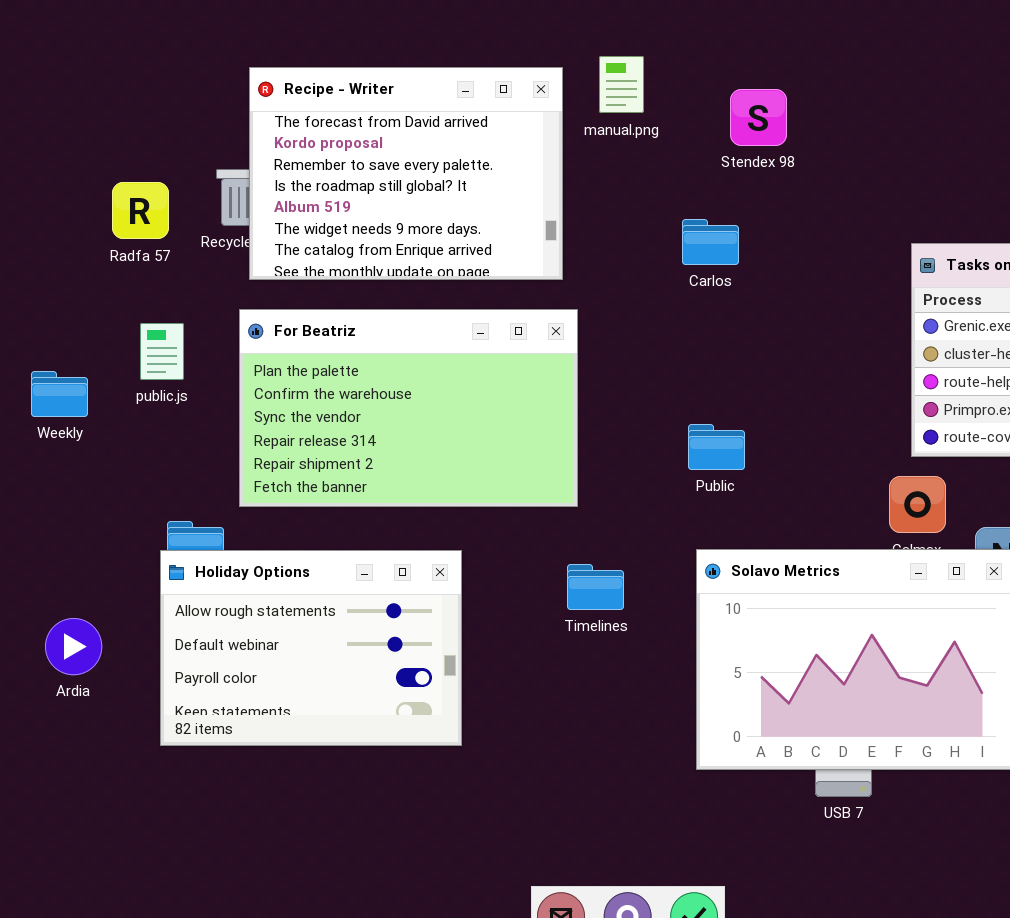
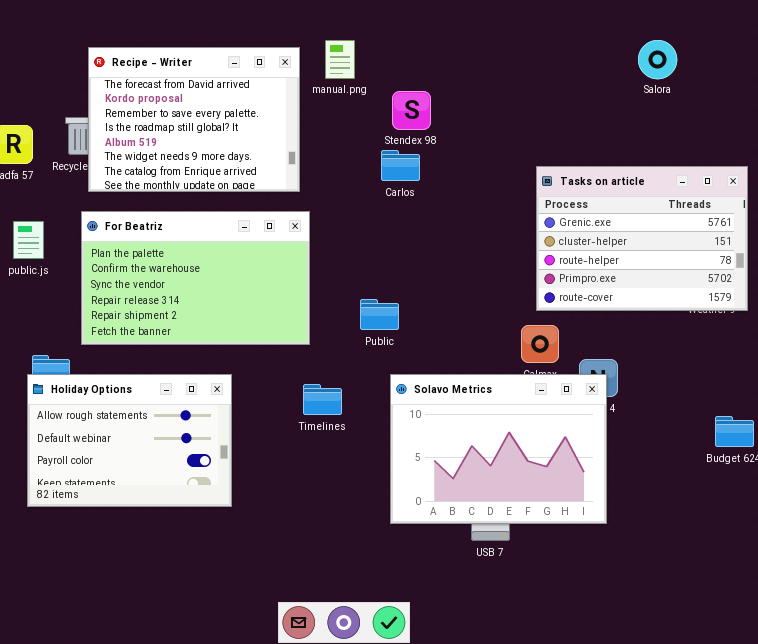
Stendex 98: [730,89,787,146] -> [392,91,431,130], moved
Public: [688,424,745,470] -> [360,299,399,330], moved

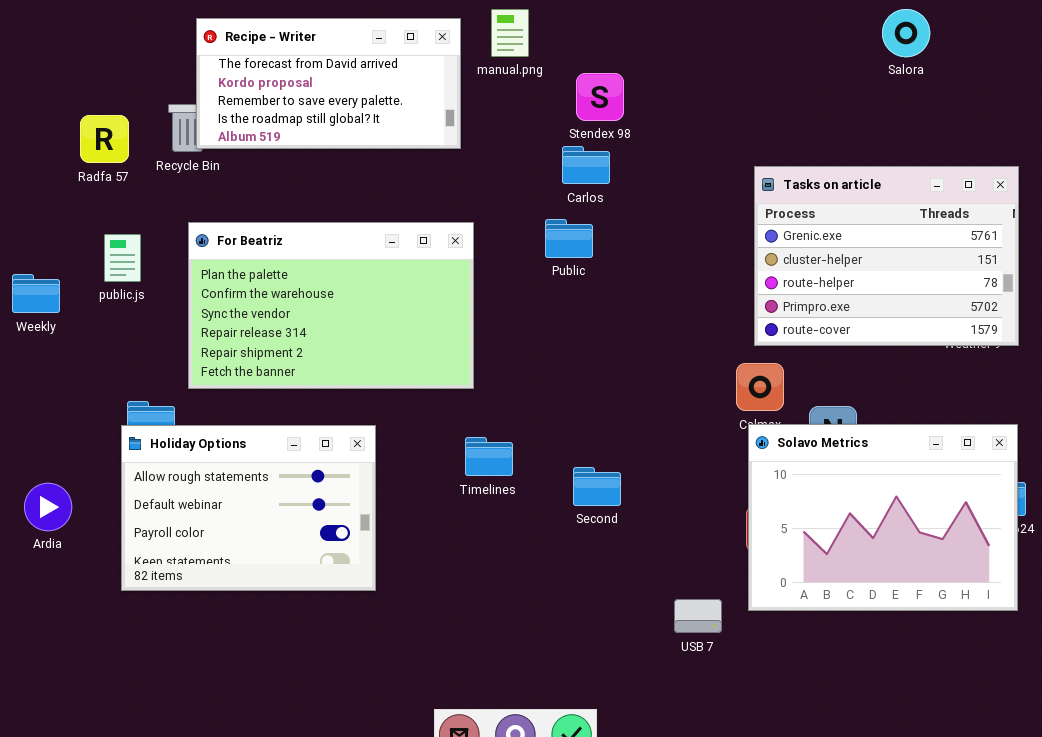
Recipe - Writer: [88,47,300,192] -> [196,18,461,149], resized
Public: [360,299,399,330] -> [545,219,593,258], moved
Solavo Metrics: [390,374,607,524] -> [748,424,1018,611], moved

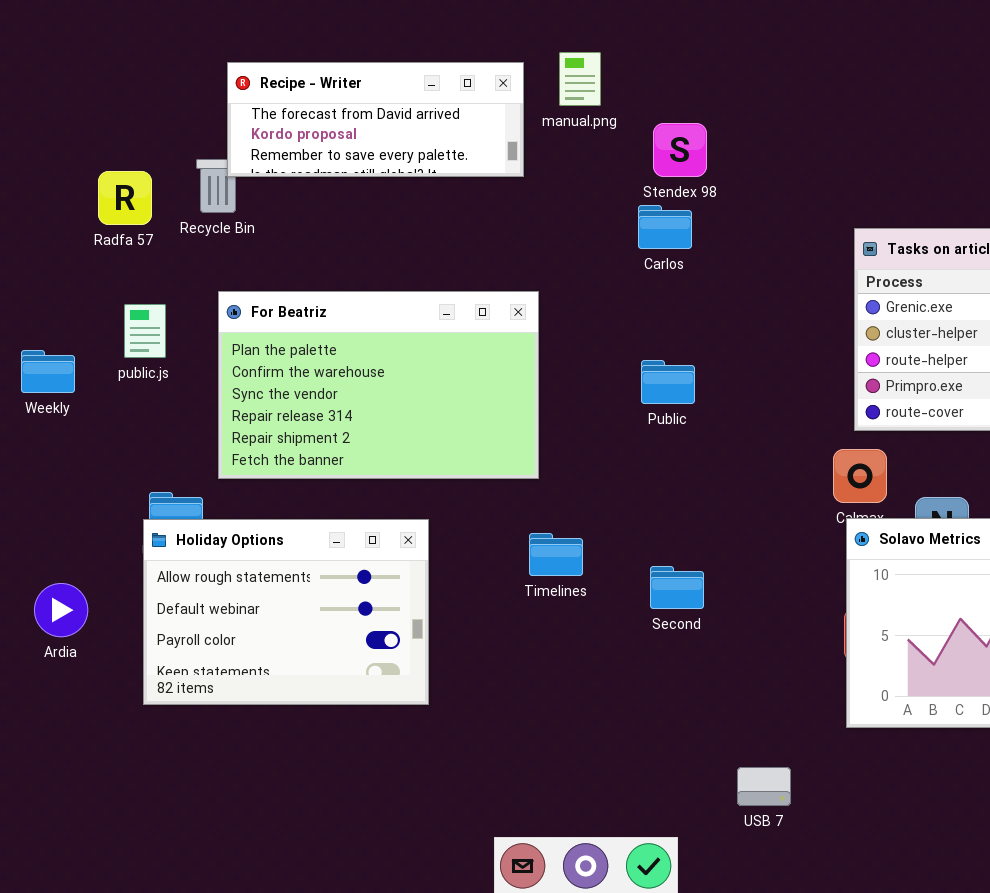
Recipe - Writer: [196,18,461,149] -> [227,62,524,177], resized
Public: [545,219,593,258] -> [641,360,695,404], moved
USB 7: [674,599,722,633] -> [737,767,791,806], moved

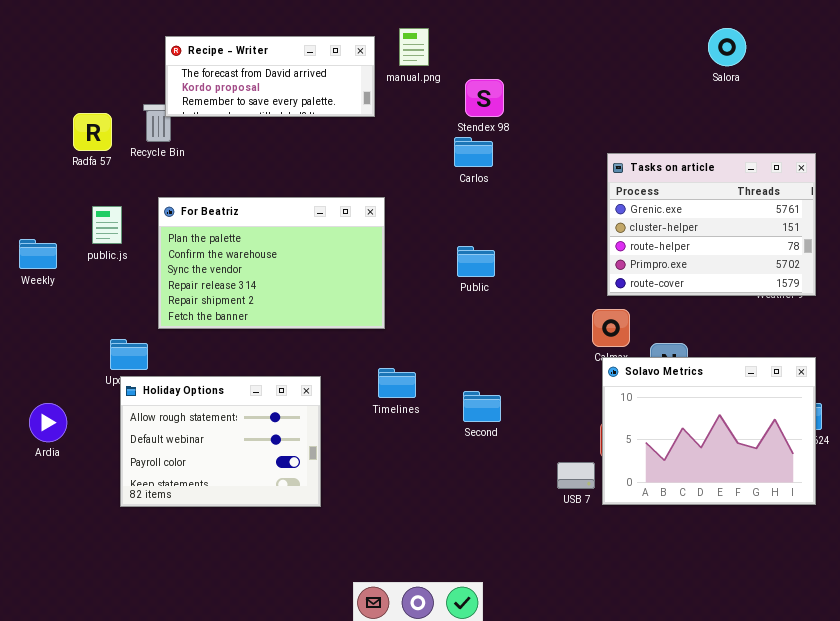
Holiday Options: [143,519,429,705] -> [120,376,321,507], moved
USB 7: [737,767,791,806] -> [557,462,595,489], moved

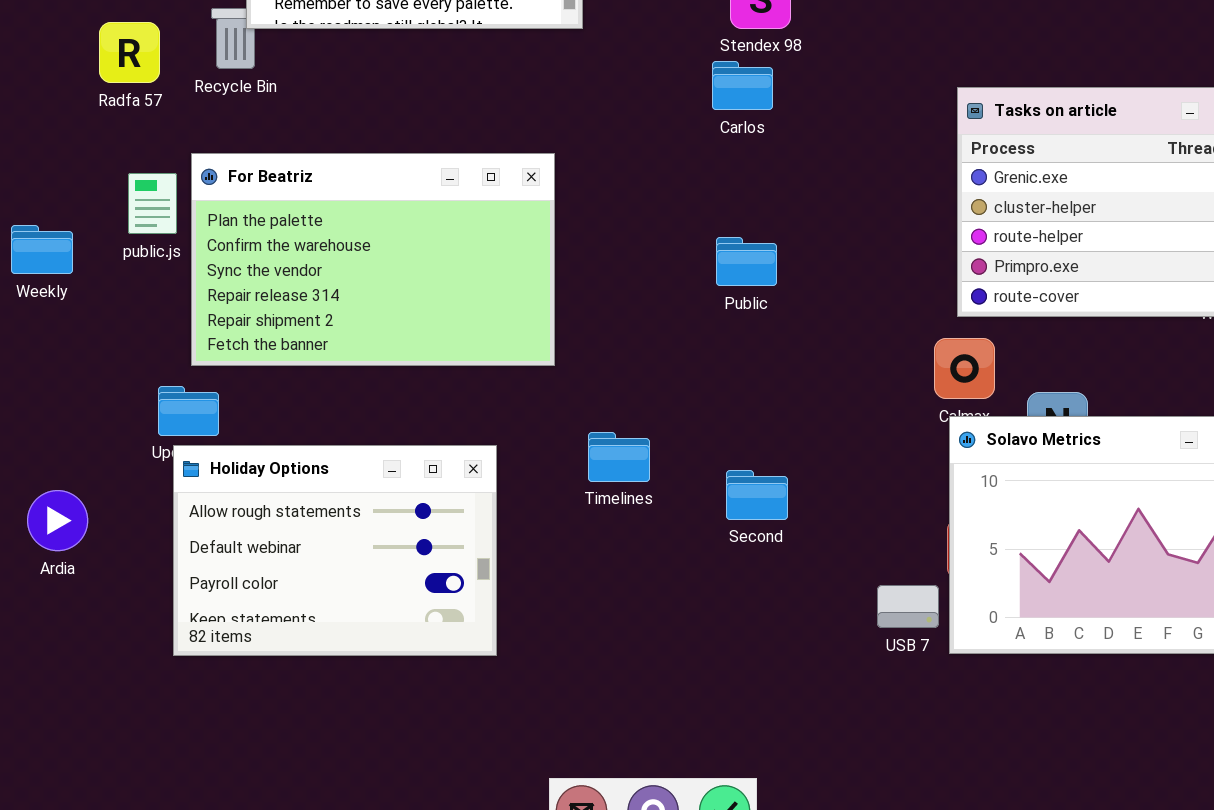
For Beatriz: [158,197,385,329] -> [191,153,555,366], moved

